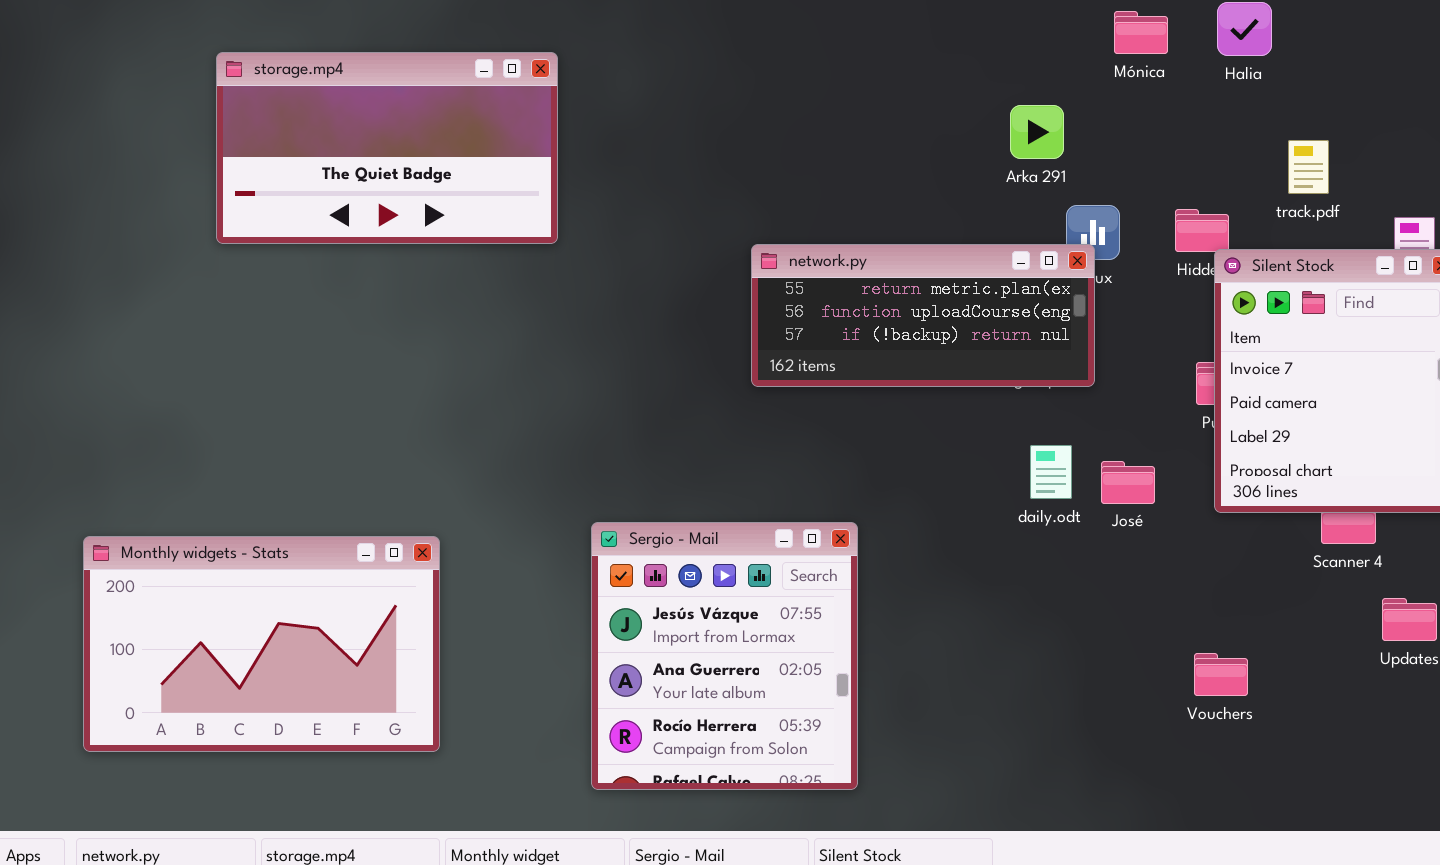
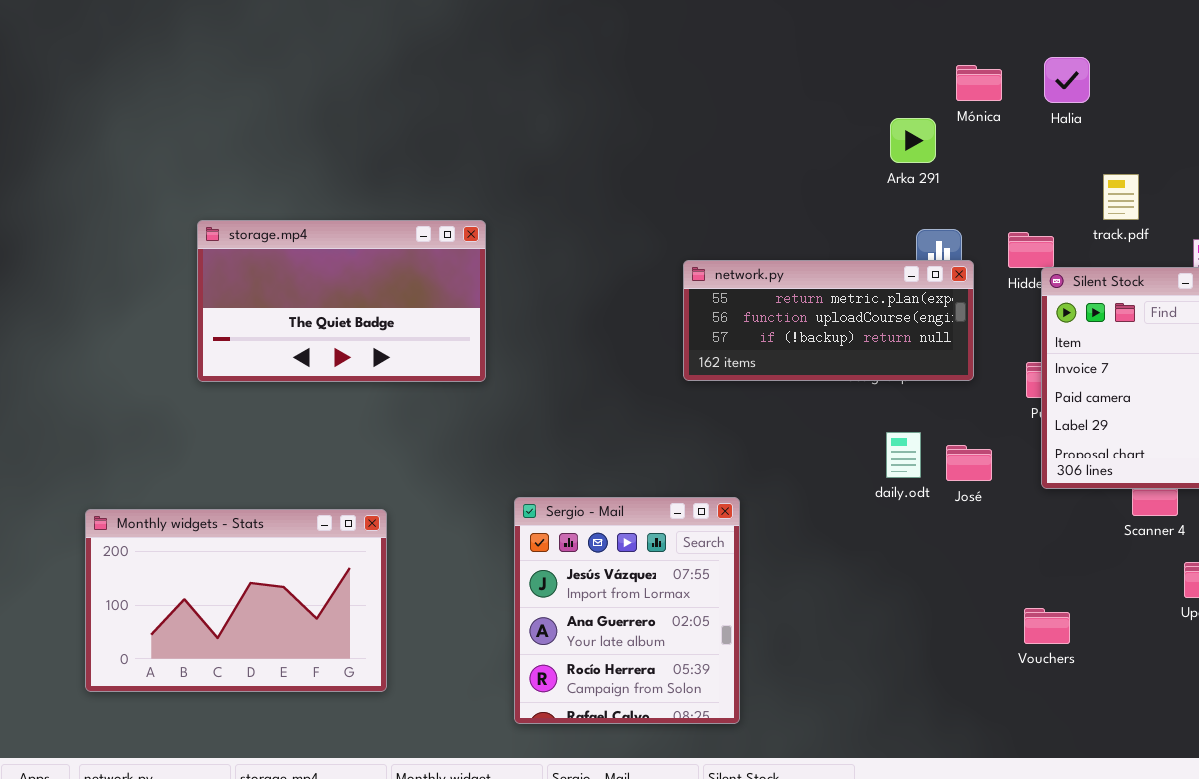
storage.mp4: [216,52,558,244] -> [197,220,486,382], moved
Arka 291: [1010,105,1064,159] -> [890,118,936,163], moved
network.py: [751,244,1095,387] -> [683,260,974,381], moved

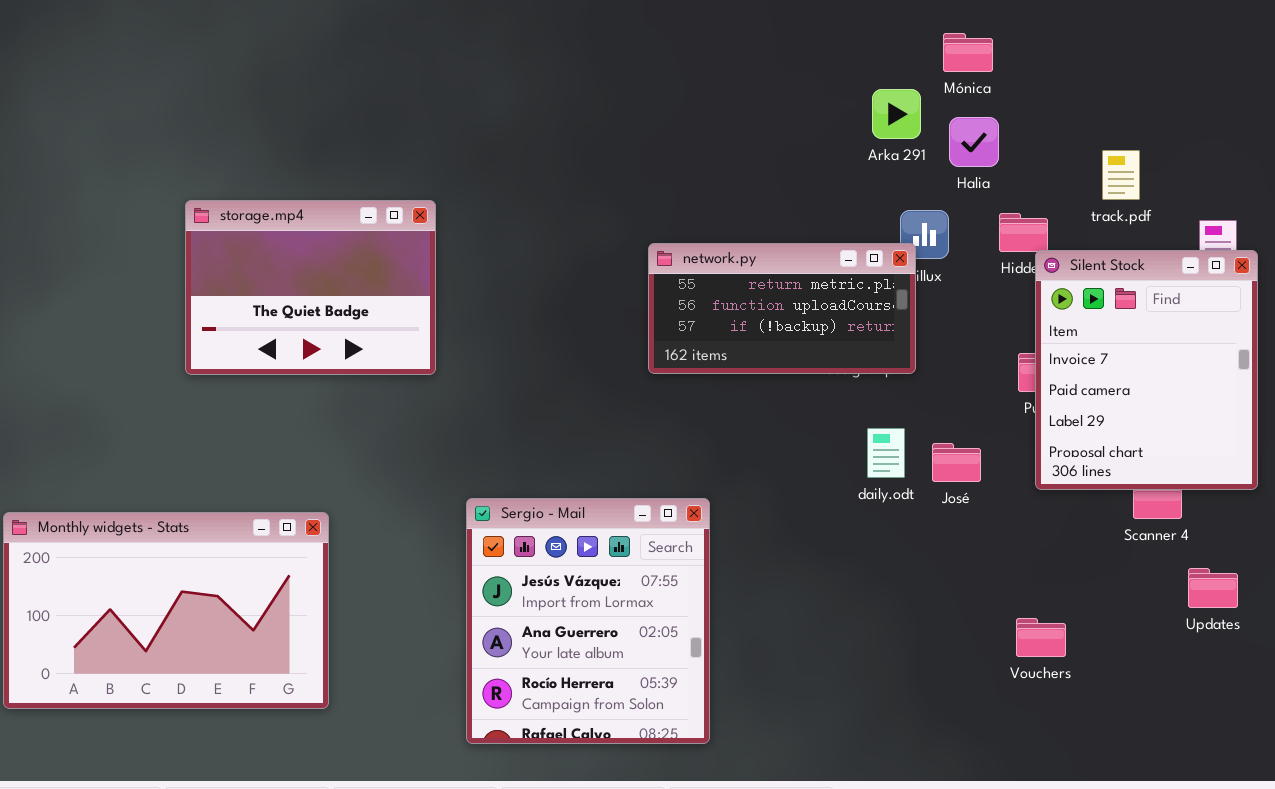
Halia: [1044,57,1090,103] -> [949,117,999,167], moved
storage.mp4: [197,220,486,382] -> [185,200,436,375], resized
network.py: [683,260,974,381] -> [648,243,916,374], resized

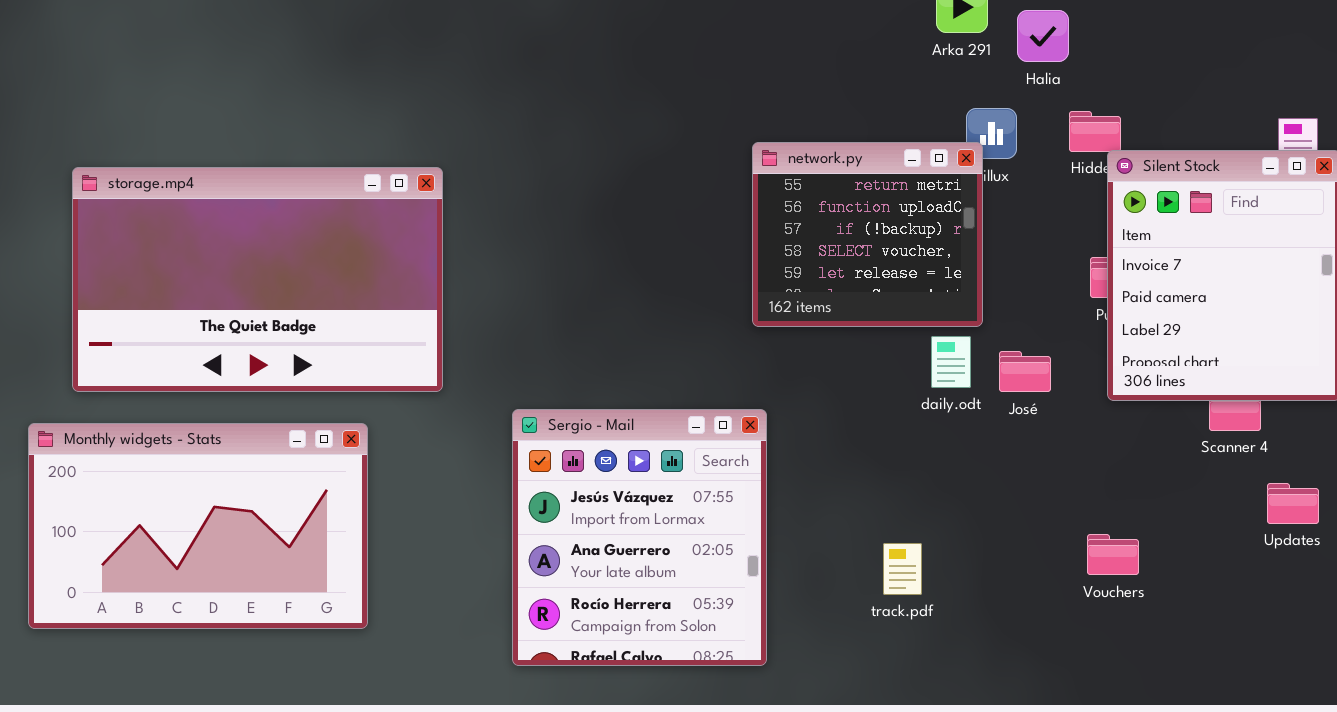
track.pdf: [1102,150,1140,200] -> [883,543,922,595], moved
storage.mp4: [185,200,436,375] -> [72,167,443,392], moved, resized
network.py: [648,243,916,374] -> [752,142,983,327], resized

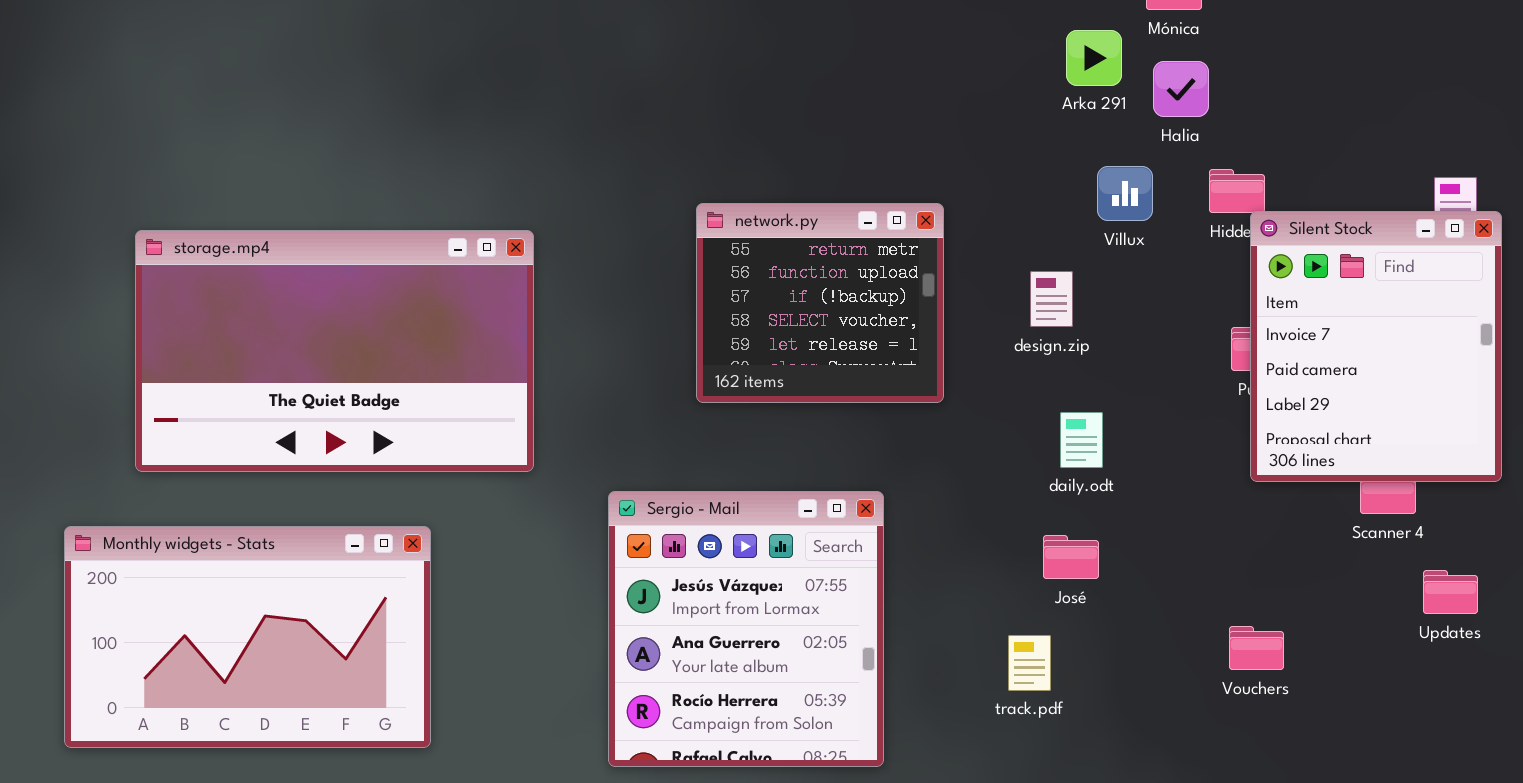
network.py: [752,142,983,327] -> [696,203,944,403], moved
José: [999,351,1051,392] -> [1043,535,1099,579], moved
Monthly widgets - Stats: [28,423,368,629] -> [64,526,431,748], moved

